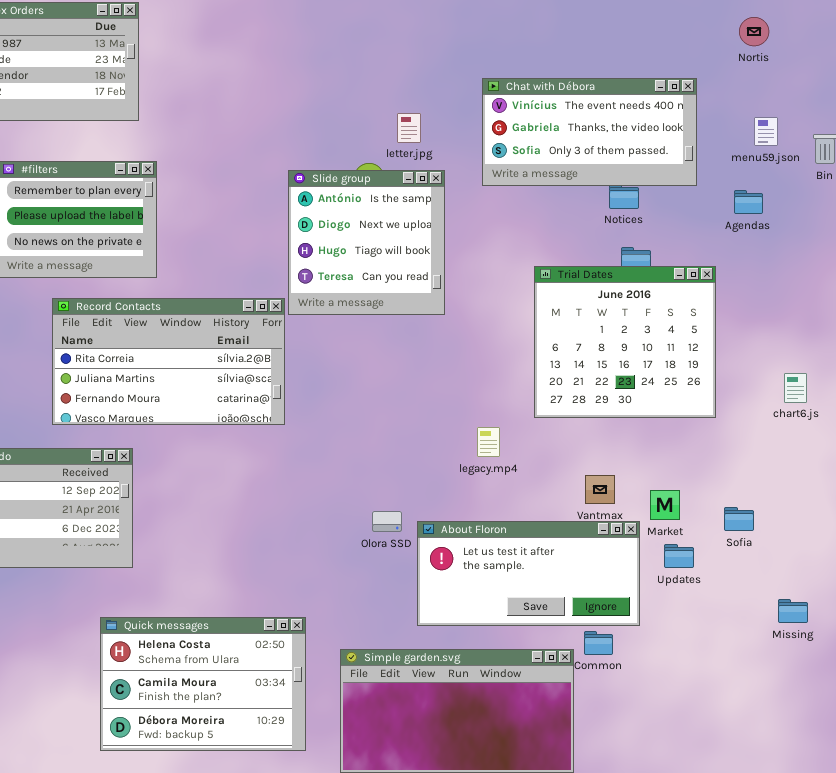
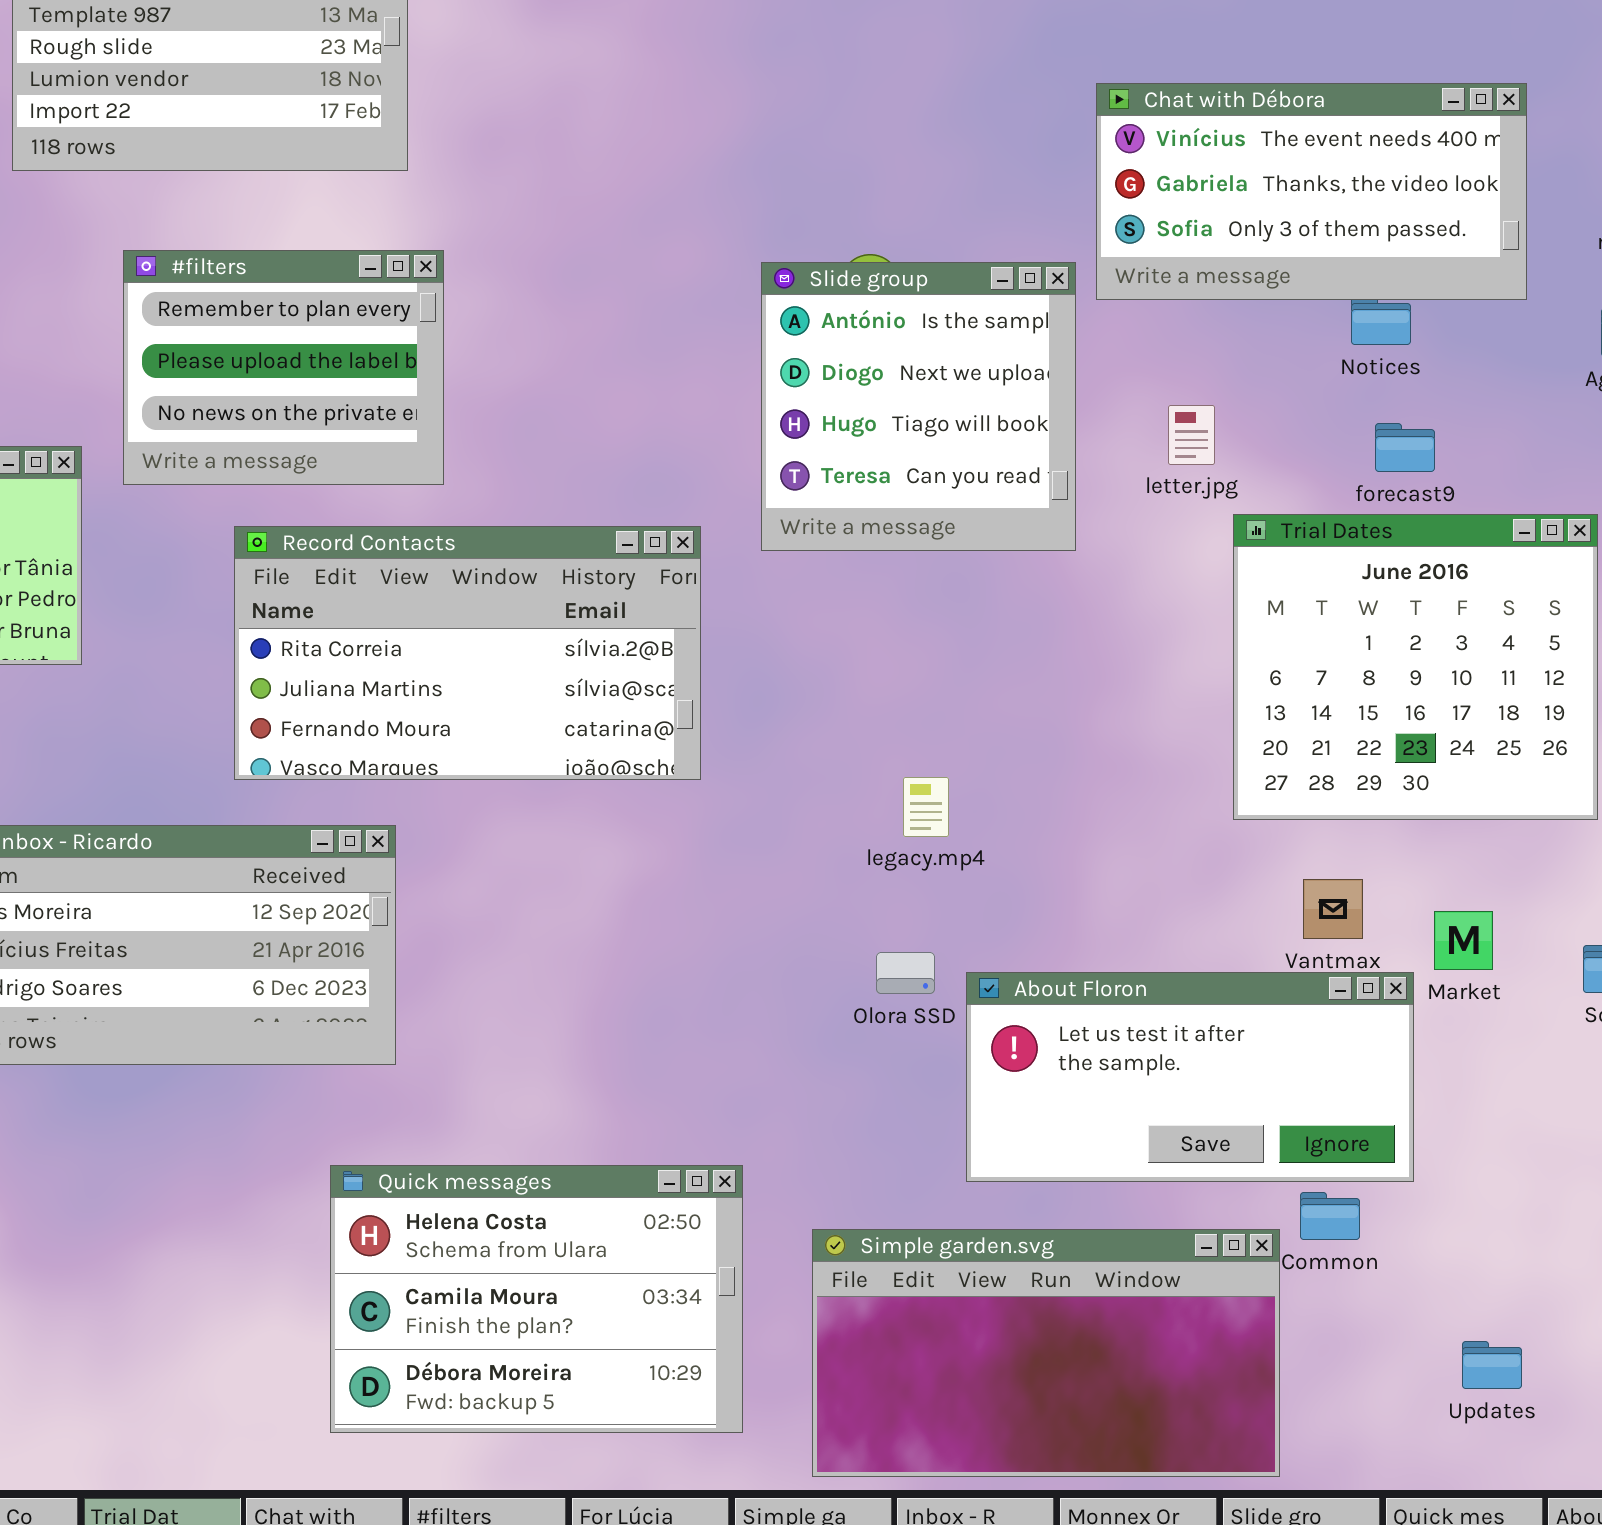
letter.jpg: [397,113,421,143] -> [1168,405,1215,465], moved
Slide group: [288,170,445,315] -> [761,262,1076,551], moved
Trial Dates: [534,266,716,418] -> [1233,514,1598,820], moved
legacy.mp4: [477,427,500,457] -> [903,777,949,837], moved
Updates: [664,544,694,568] -> [1462,1341,1522,1389], moved

